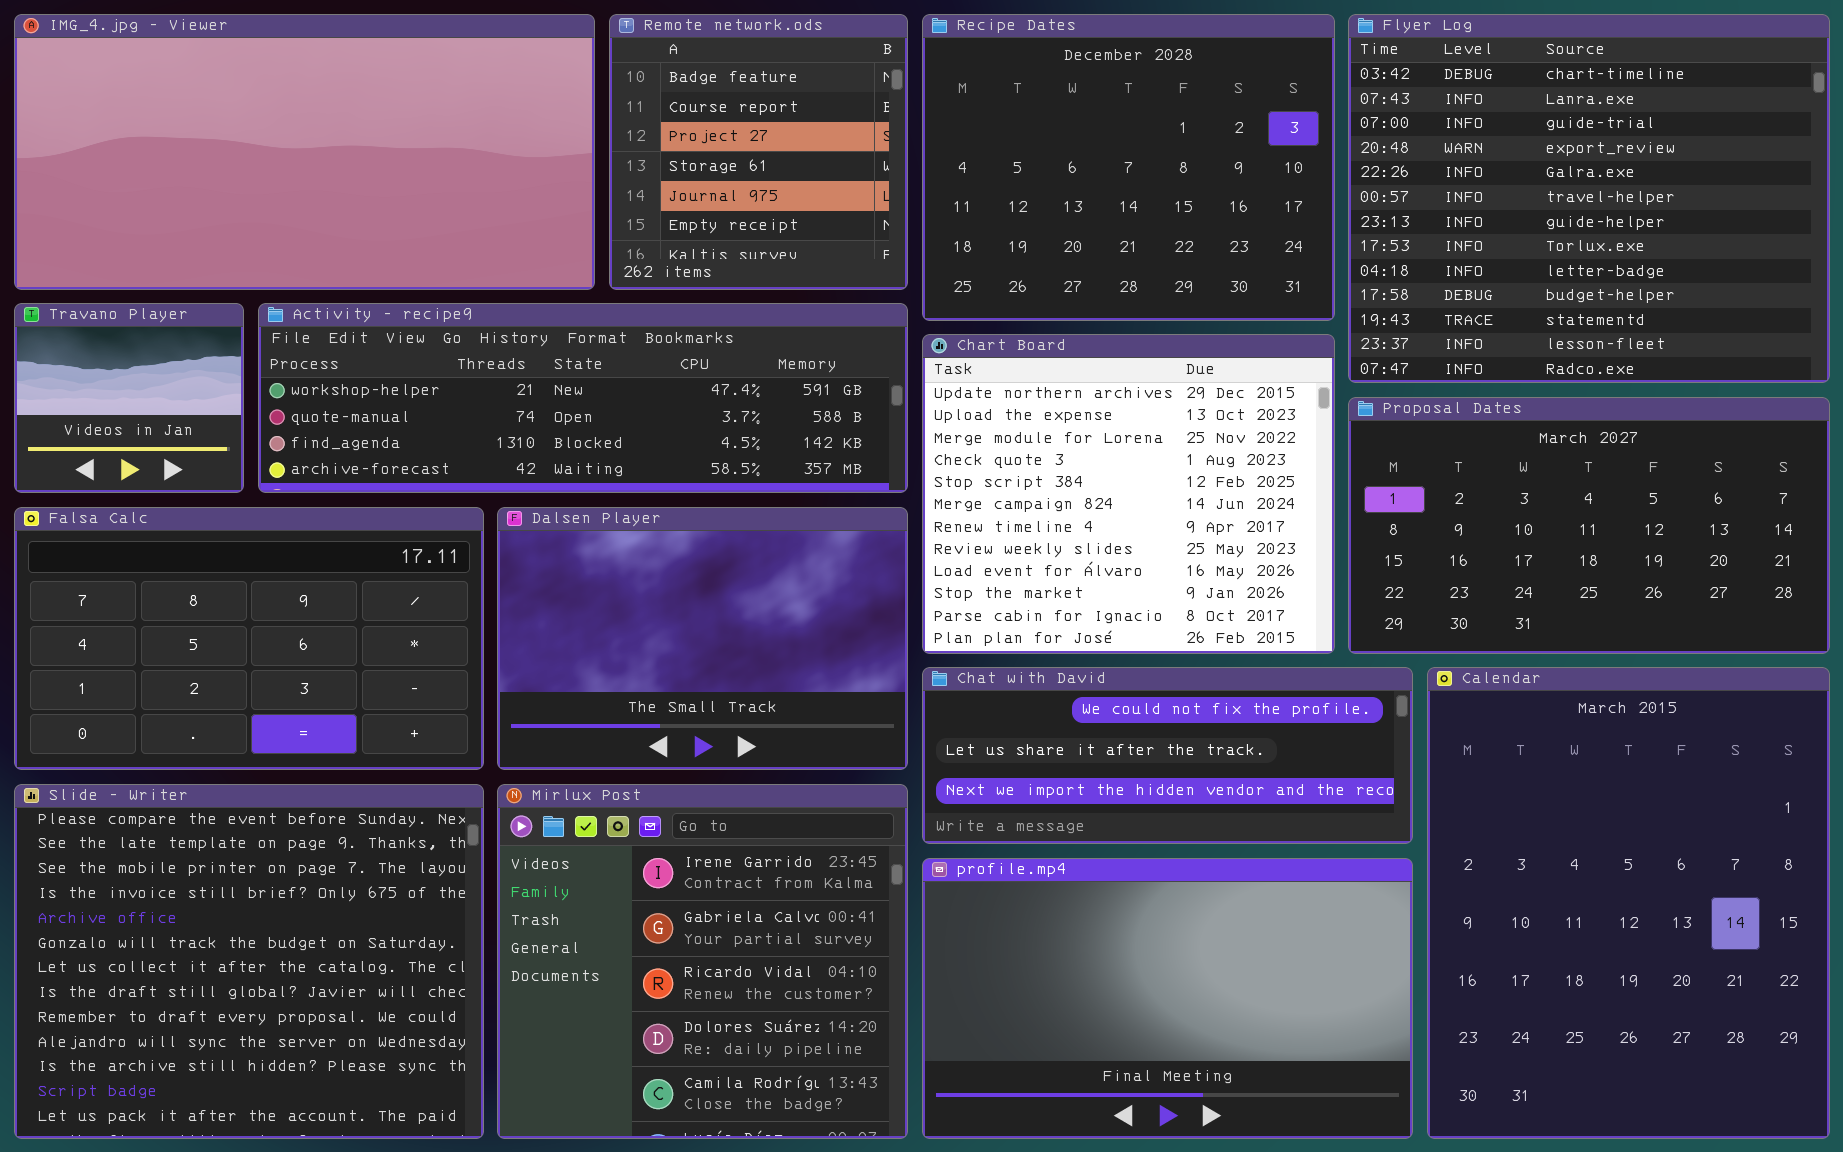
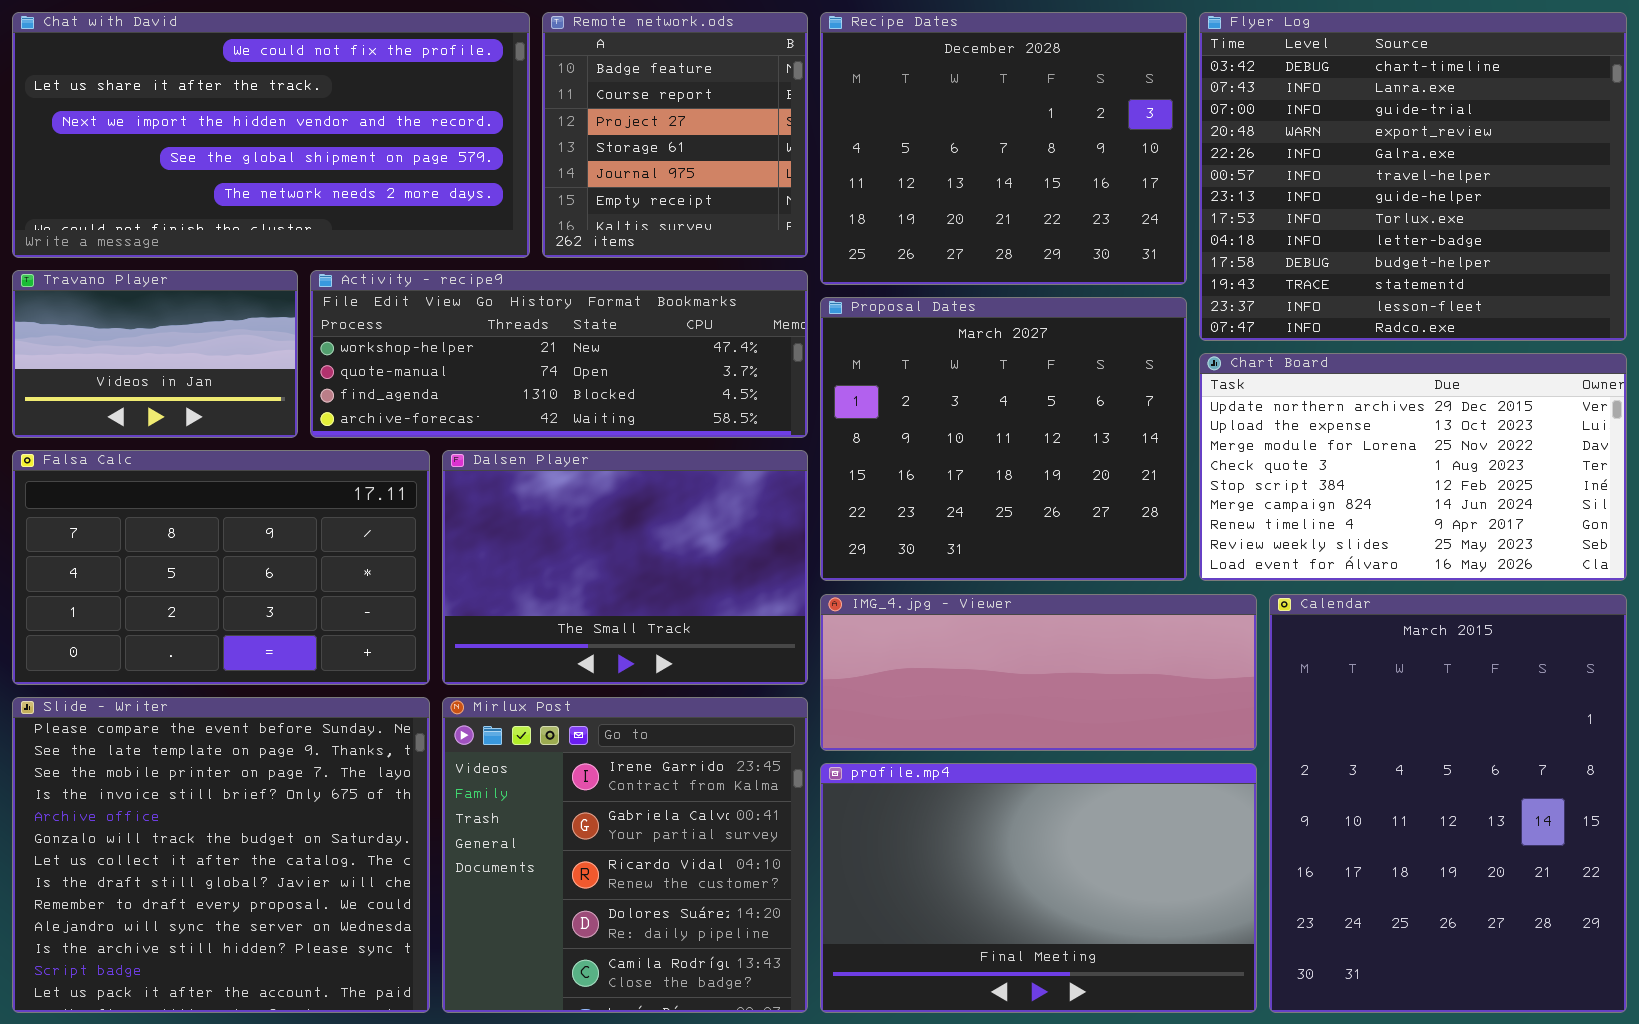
IMG_4.jpg - Viewer: [14,14,595,290] -> [820,594,1257,751], moved, resized
Travano Player: [14,303,244,493] -> [12,270,298,438], resized
Activity - recipe9: [258,303,908,493] -> [310,270,808,438], resized
Chart Board: [922,334,1335,654] -> [1199,353,1627,581], moved, resized
Proposal Dates: [1348,397,1830,654] -> [820,297,1187,581], moved, resized
Chat with David: [922,667,1413,844] -> [12,12,530,258], moved, resized

